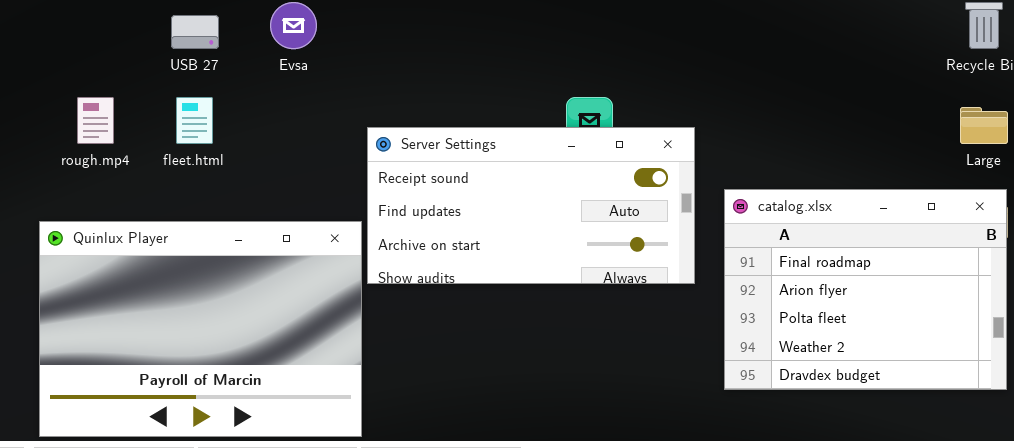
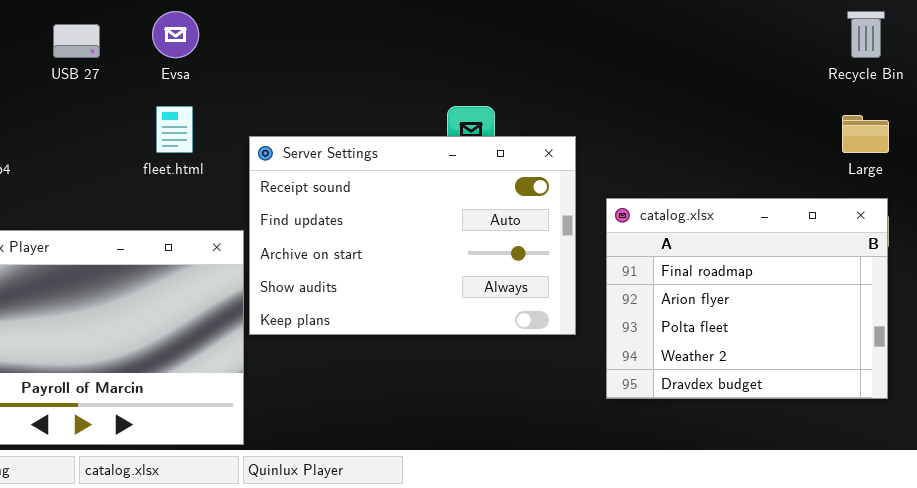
fleet.html: [176,97,213,144] -> [156,106,193,153], moved
Server Settings: [367,127,695,284] -> [249,136,576,335], resized

